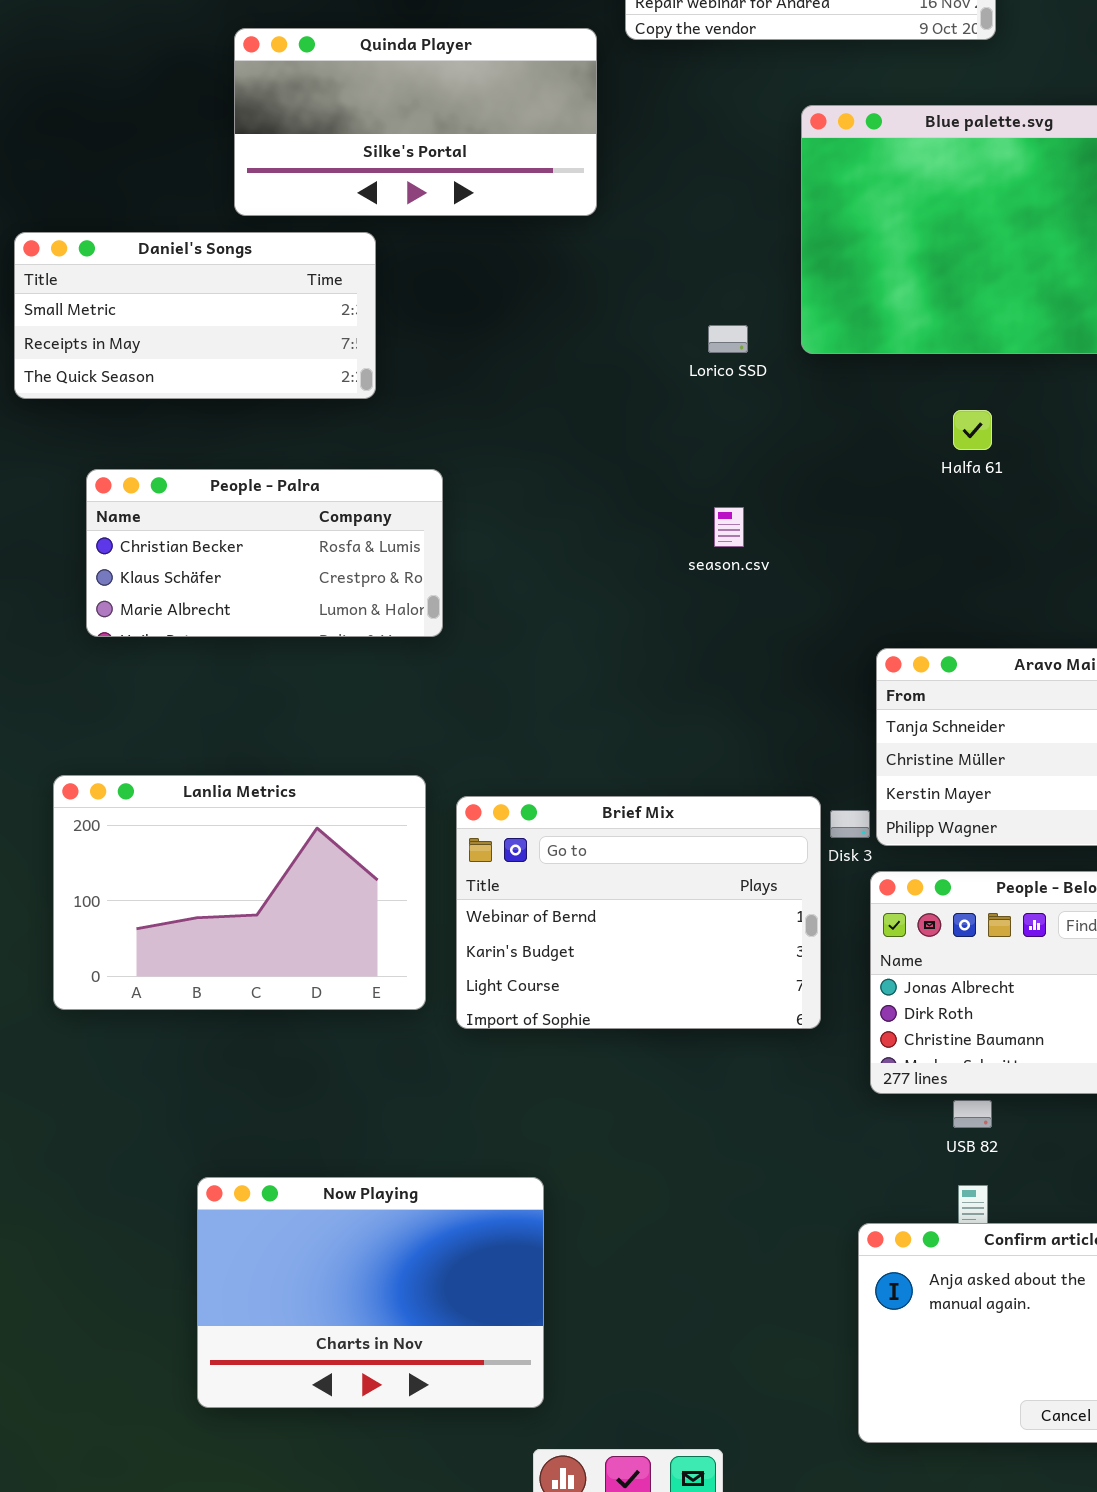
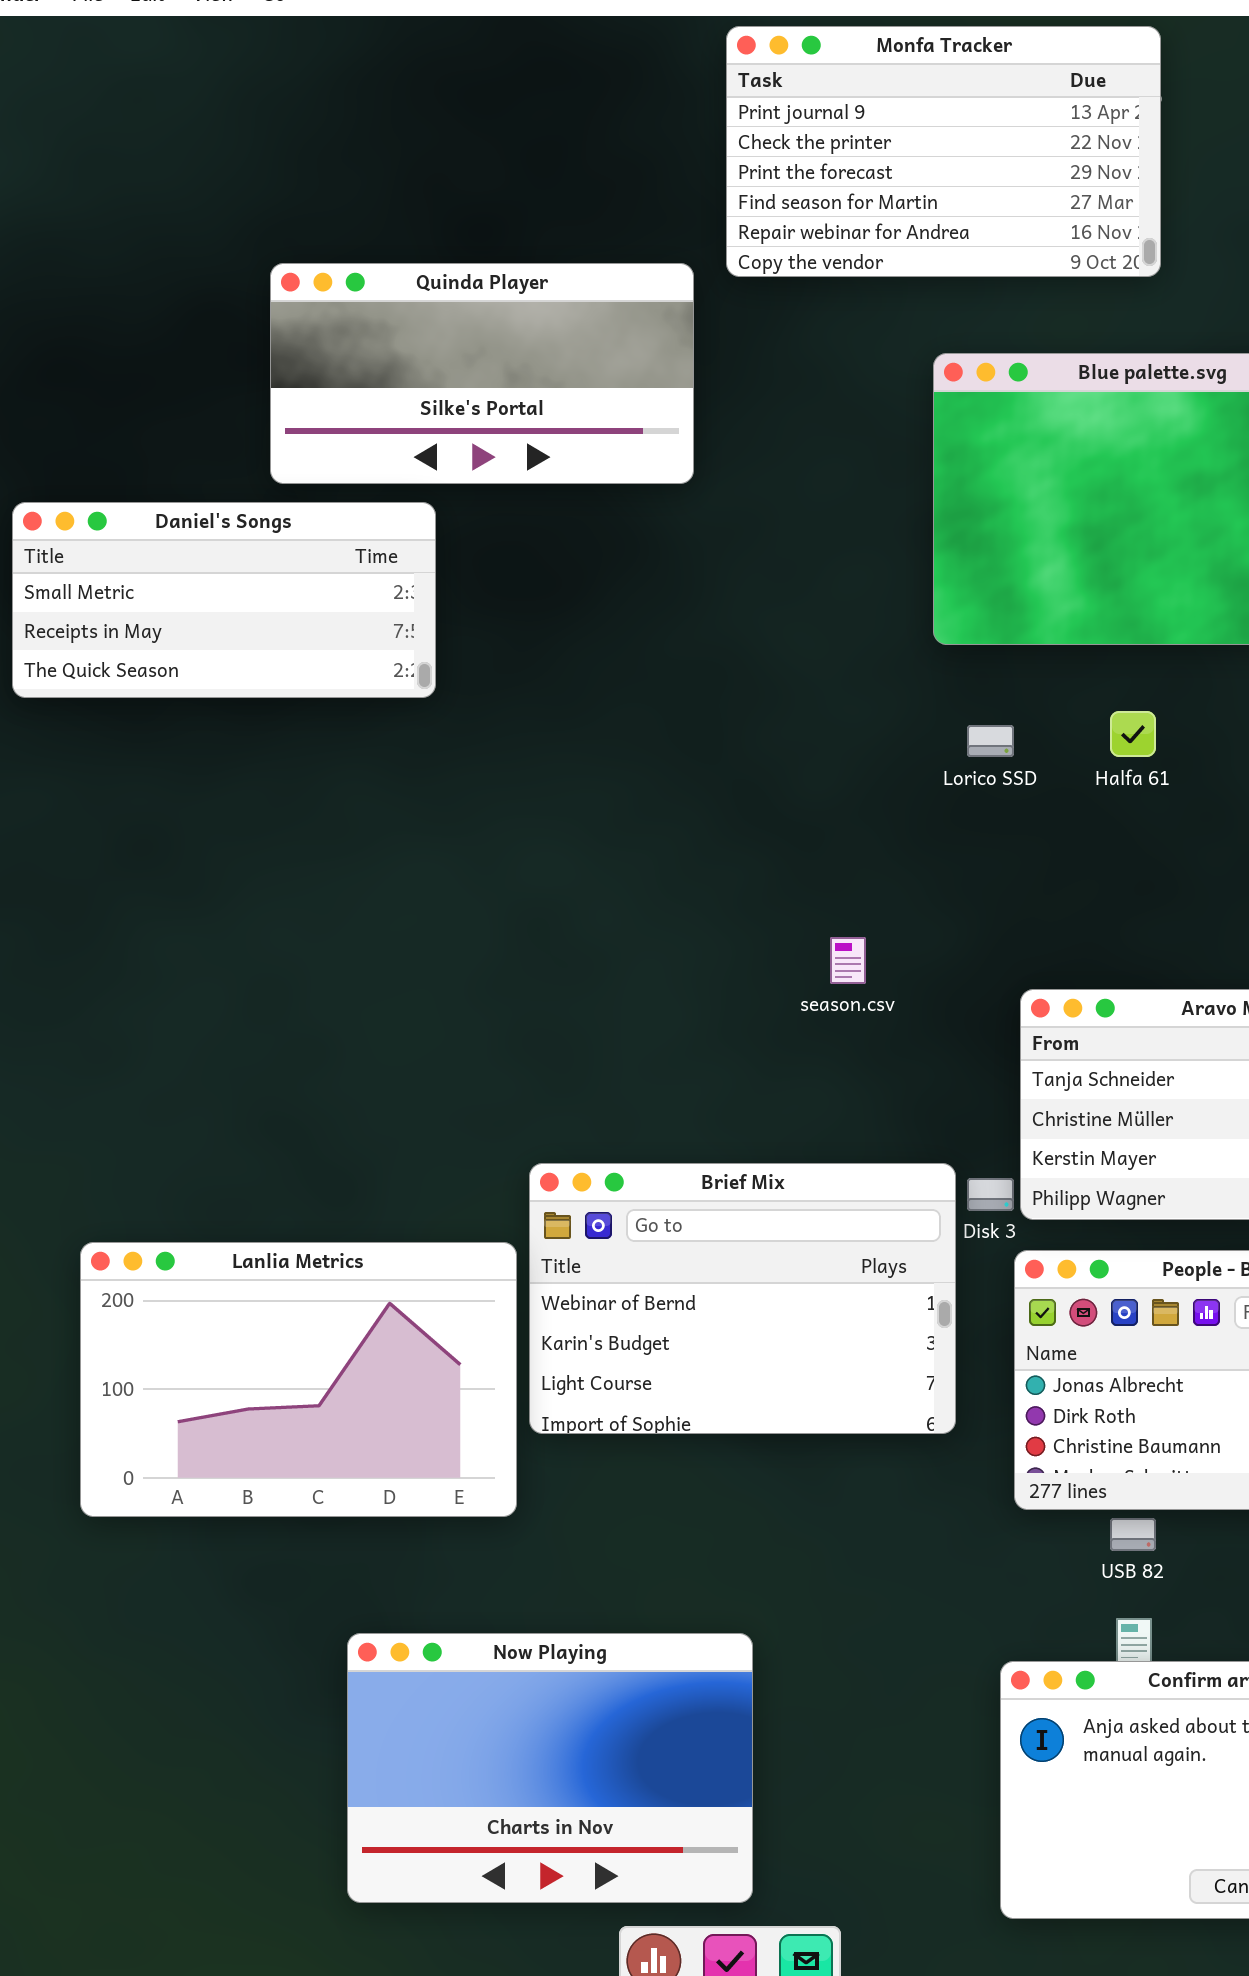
Lorico SSD: [708,325,748,353] -> [967,725,1014,757], moved
People - Palra: [86,469,443,637] -> none, closed
season.csv: [714,507,744,547] -> [830,937,866,984], moved
Lanlia Metrics: [53,775,426,1010] -> [80,1242,517,1517], moved
Now Playing: [197,1177,544,1408] -> [347,1633,753,1903], moved

